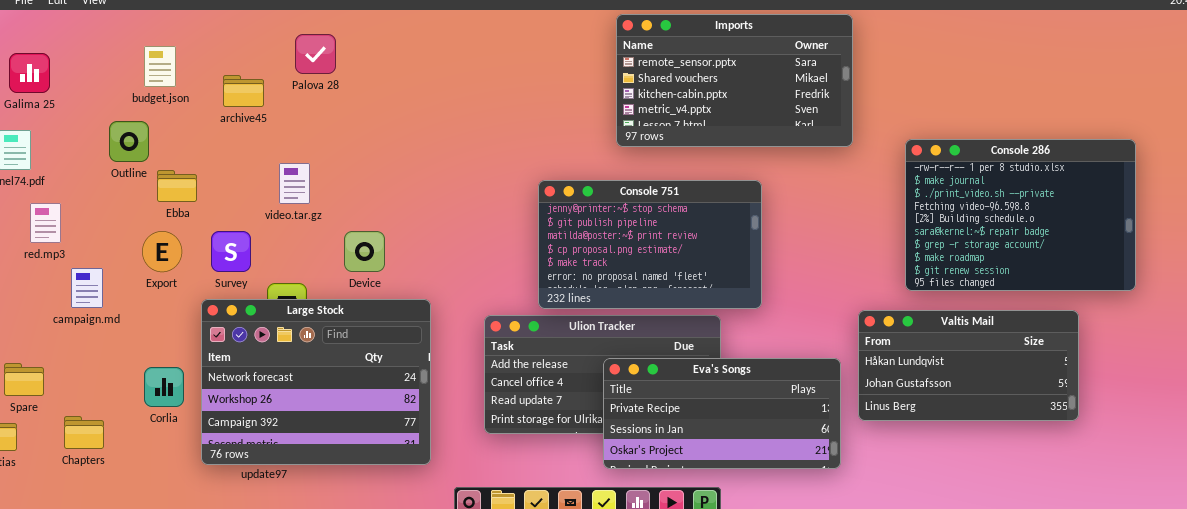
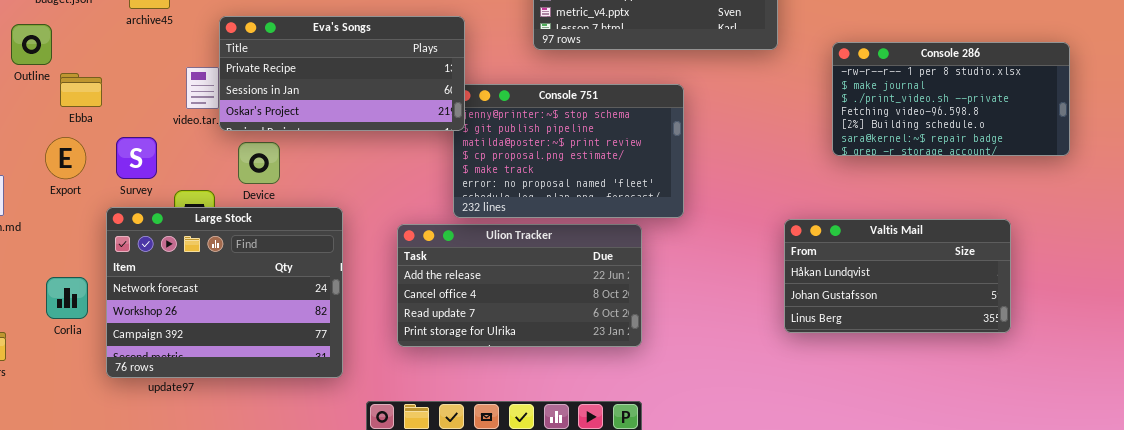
Console 286: [905,139,1136,291] -> [832,42,1070,156], resized
Device: [344,231,385,272] -> [238,142,280,184], moved
Eva's Songs: [603,358,841,469] -> [219,16,465,131], moved

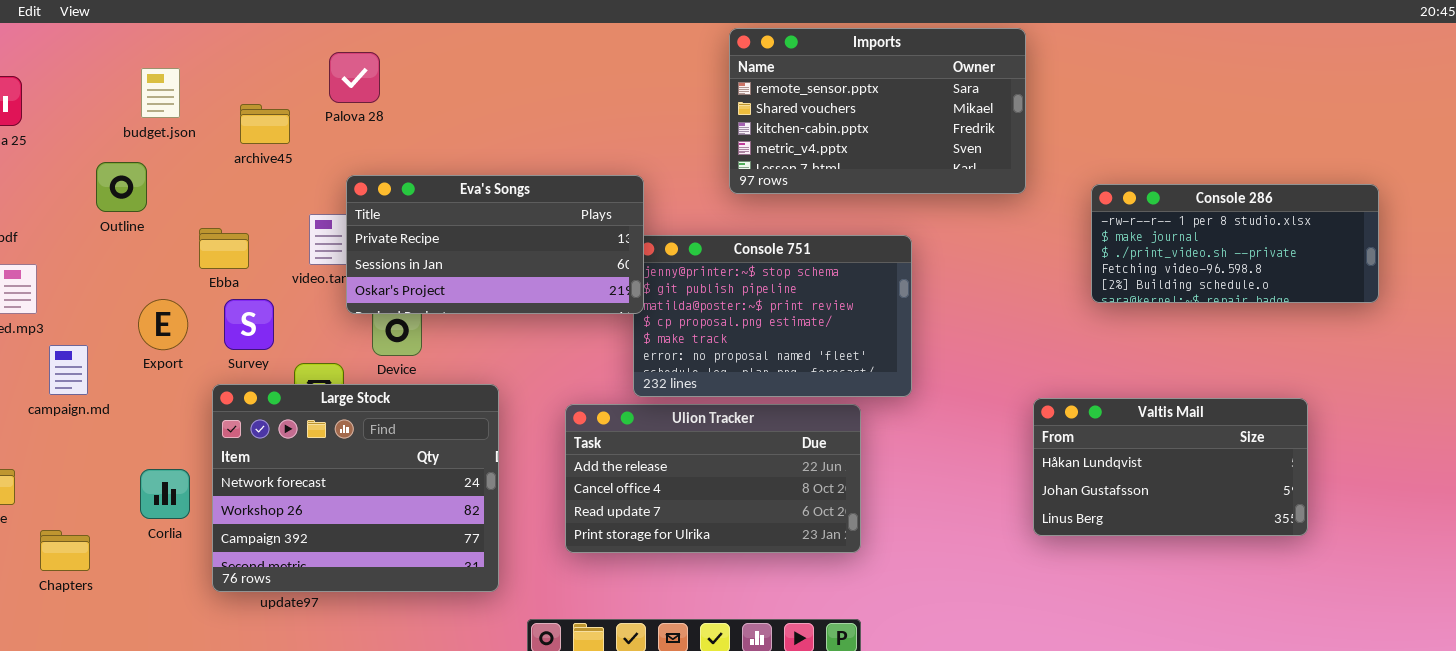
Eva's Songs: [219,16,465,131] -> [346,175,644,314], moved
Console 286: [832,42,1070,156] -> [1091,184,1379,303], resized
Ebba: [60,73,102,107] -> [199,228,249,269], moved

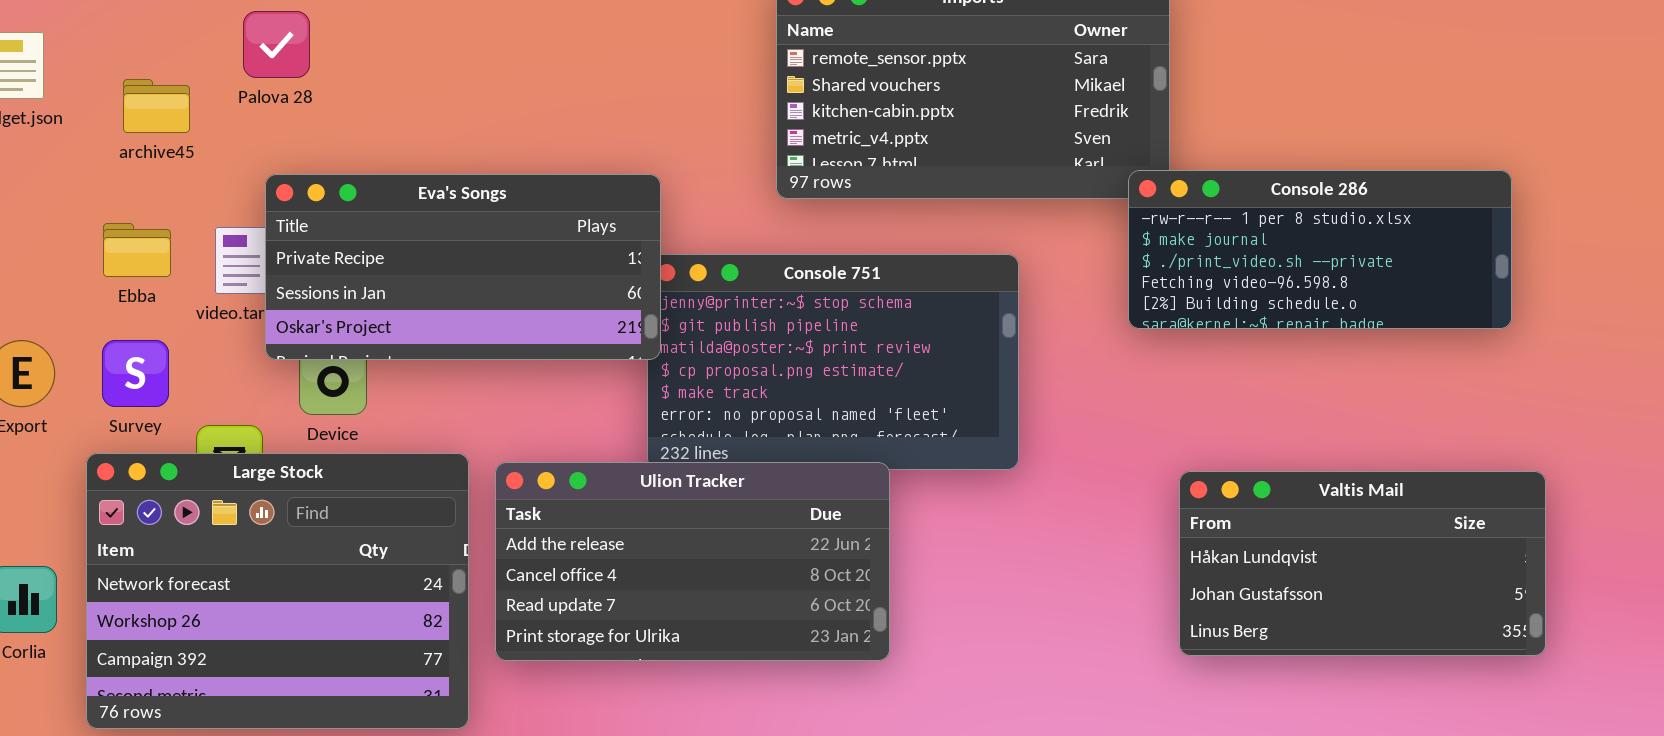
Console 286: [1091,184,1379,303] -> [1128,170,1512,329], moved
Ebba: [199,228,249,269] -> [103,223,171,277], moved
Ulion Tracker: [565,404,861,553] -> [495,462,890,661], moved

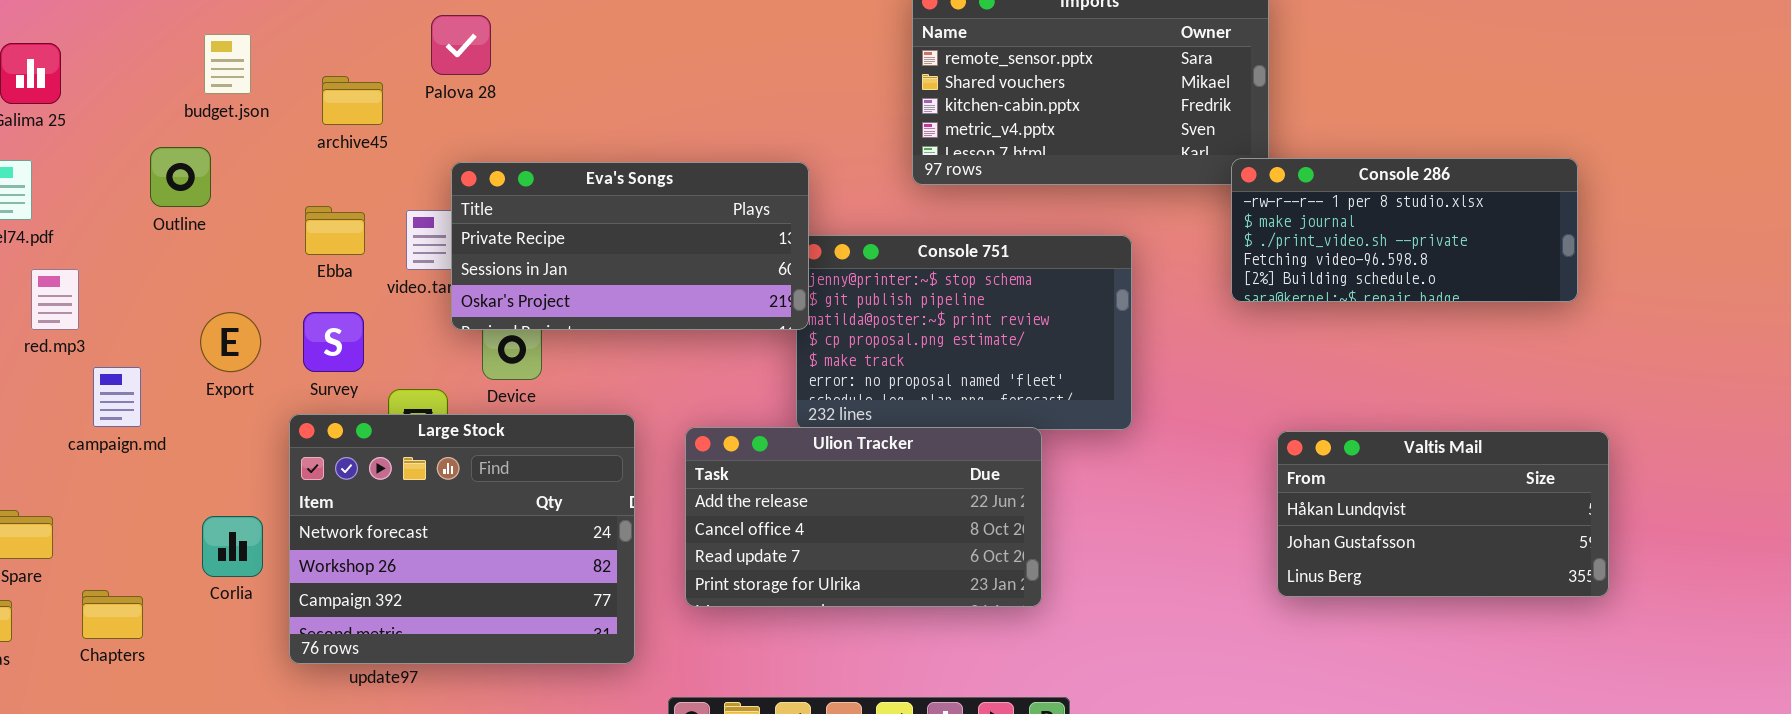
Ulion Tracker: [495,462,890,661] -> [685,427,1042,607], moved

